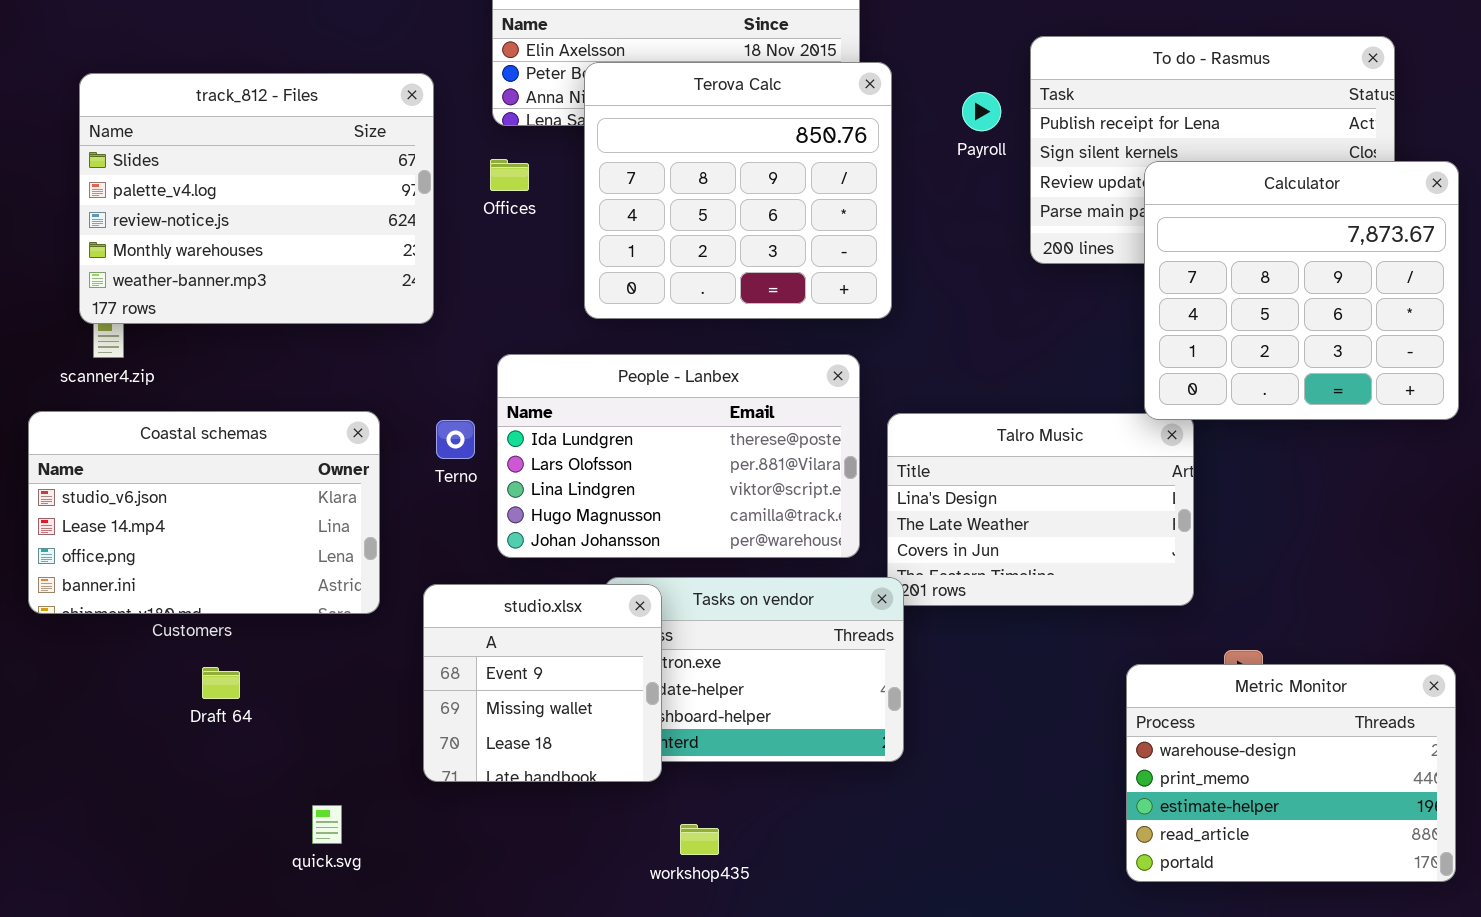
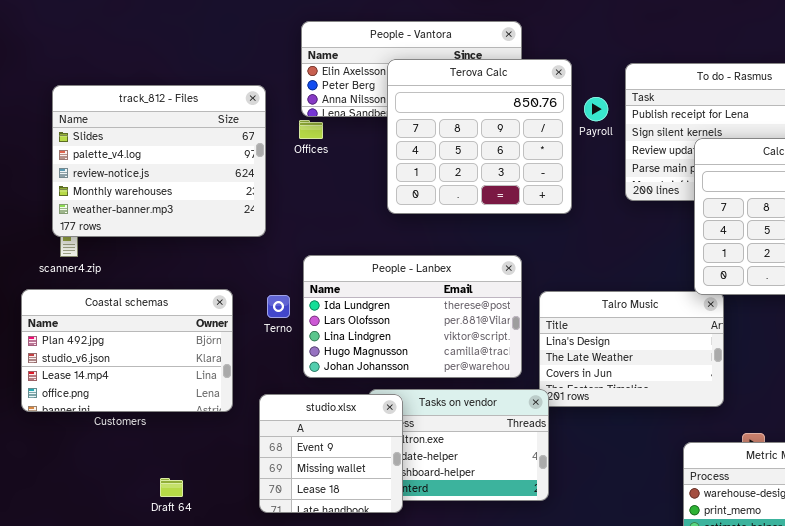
Terova Calc: [584,62,892,319] -> [387,59,572,214], moved
Offices: [490,159,529,191] -> [299,120,323,139], moved
Coastal schemas: [28,411,380,614] -> [21,289,233,412], scrolled up 1 row
Draft 64: [202,667,240,699] -> [160,478,183,497], moved

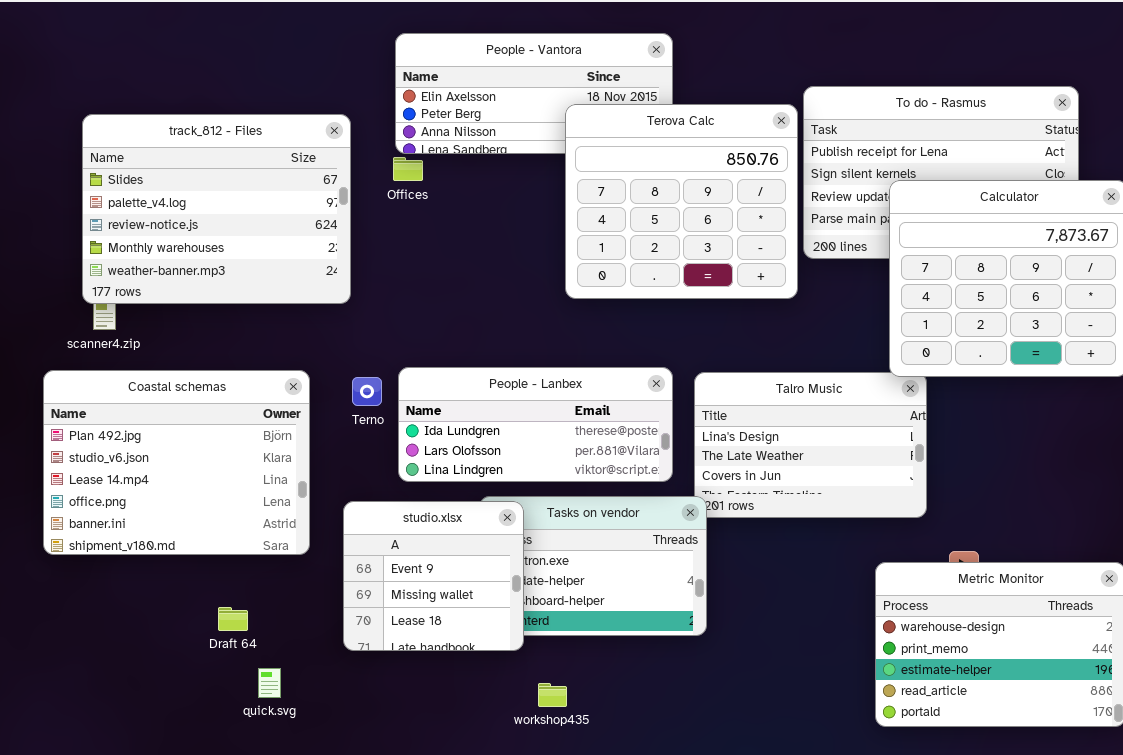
Terova Calc: [387,59,572,214] -> [565,104,798,299], moved
People - Lanbex: [303,255,522,378] -> [398,367,673,482], resized
Coastal schemas: [21,289,233,412] -> [43,370,310,555], resized

